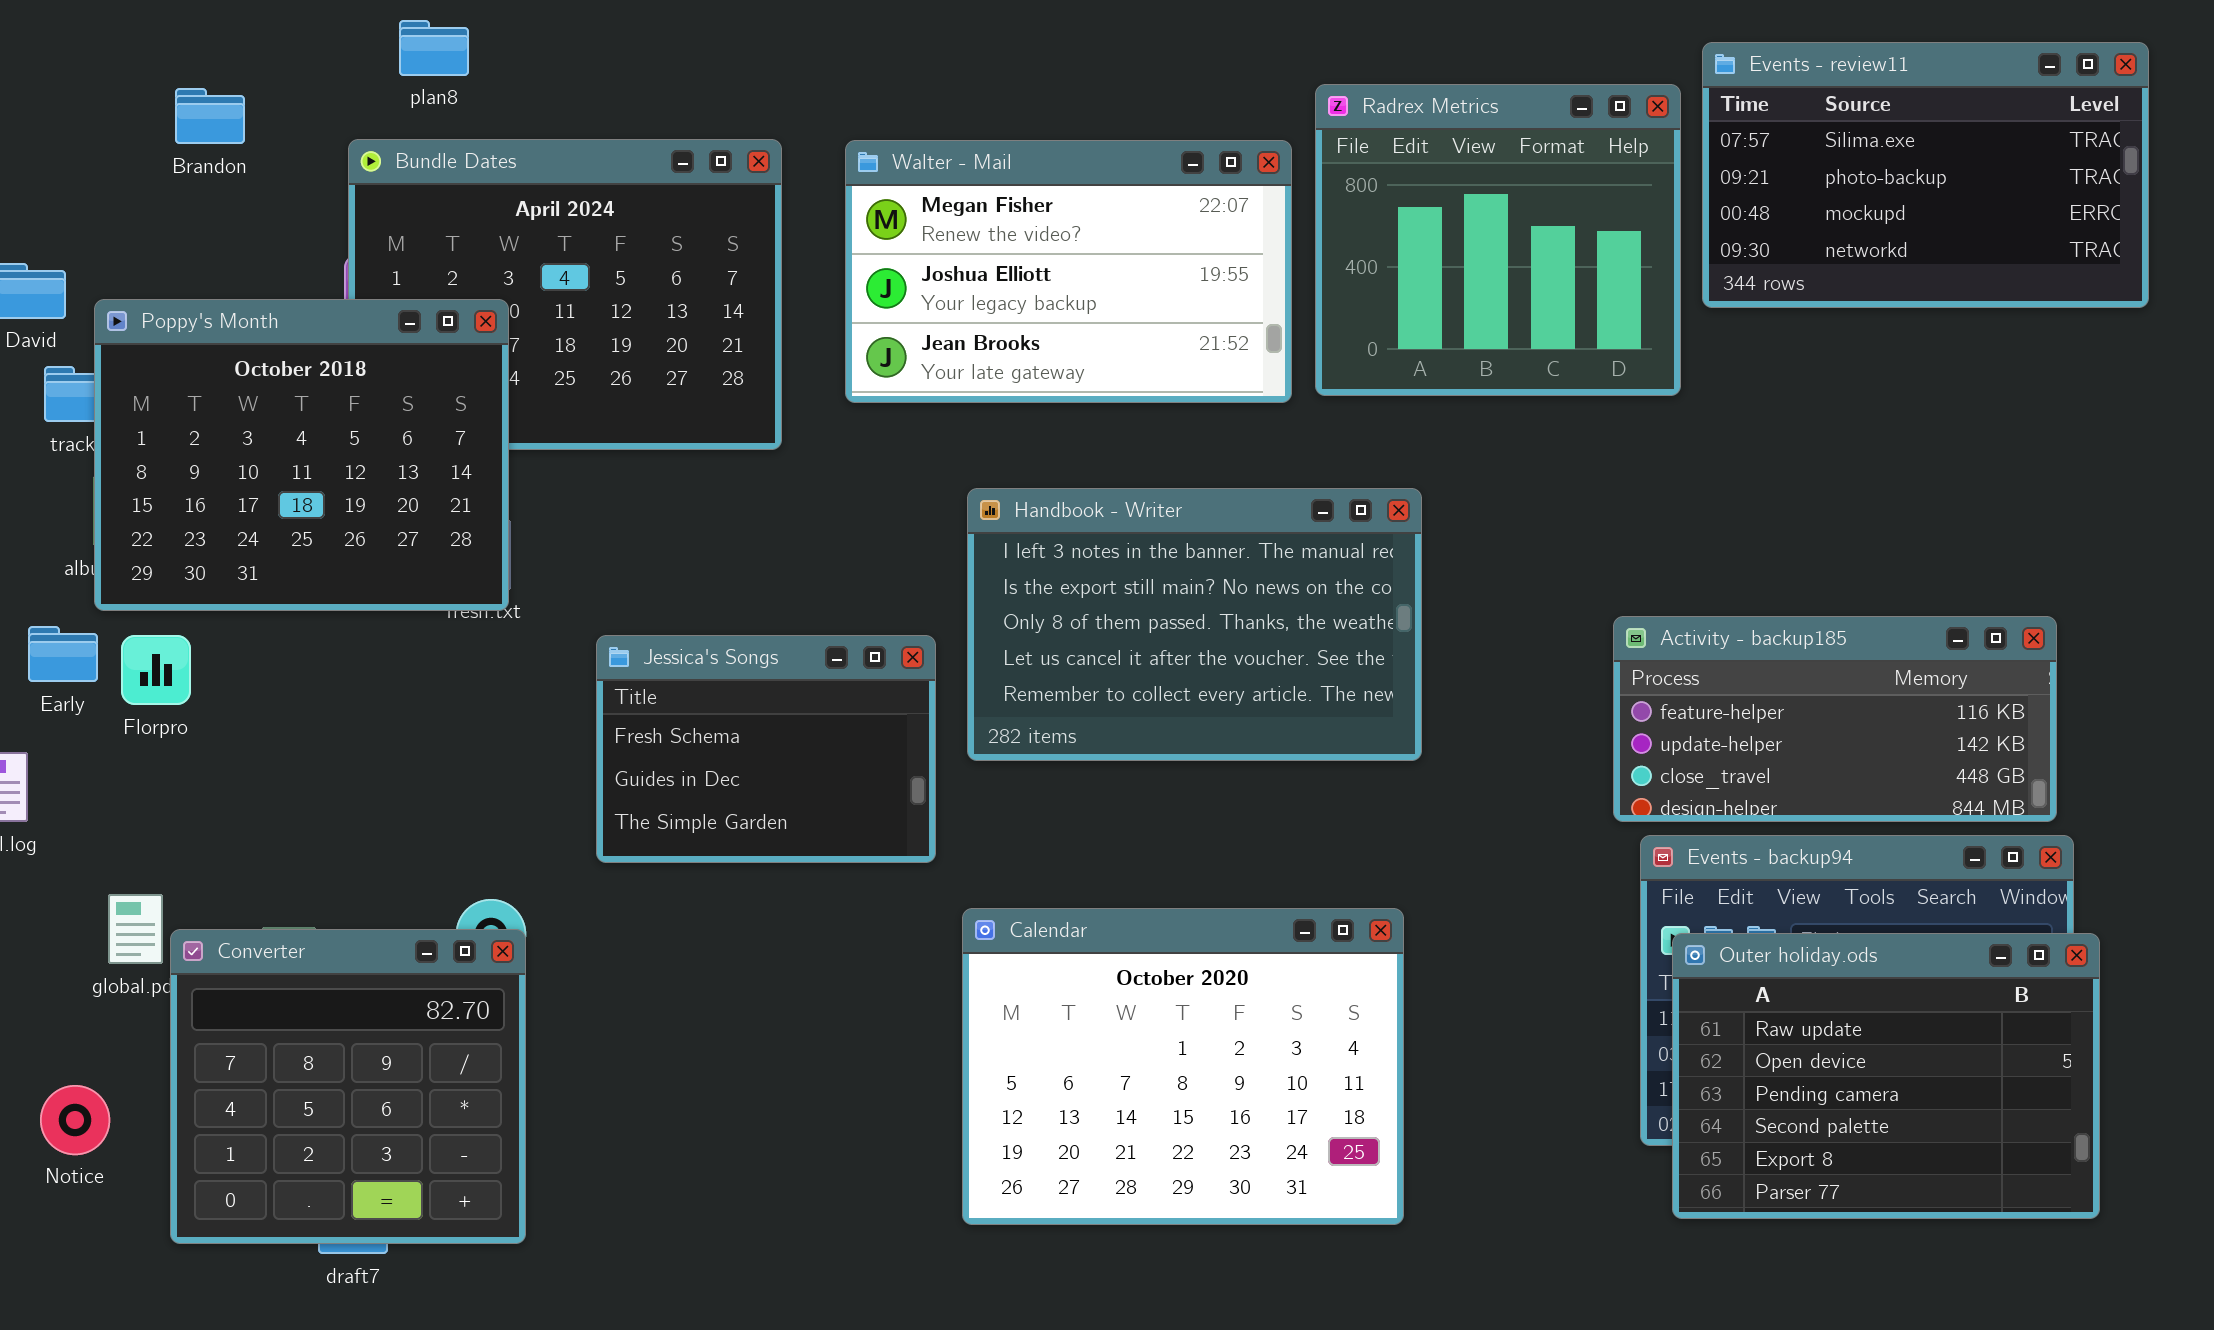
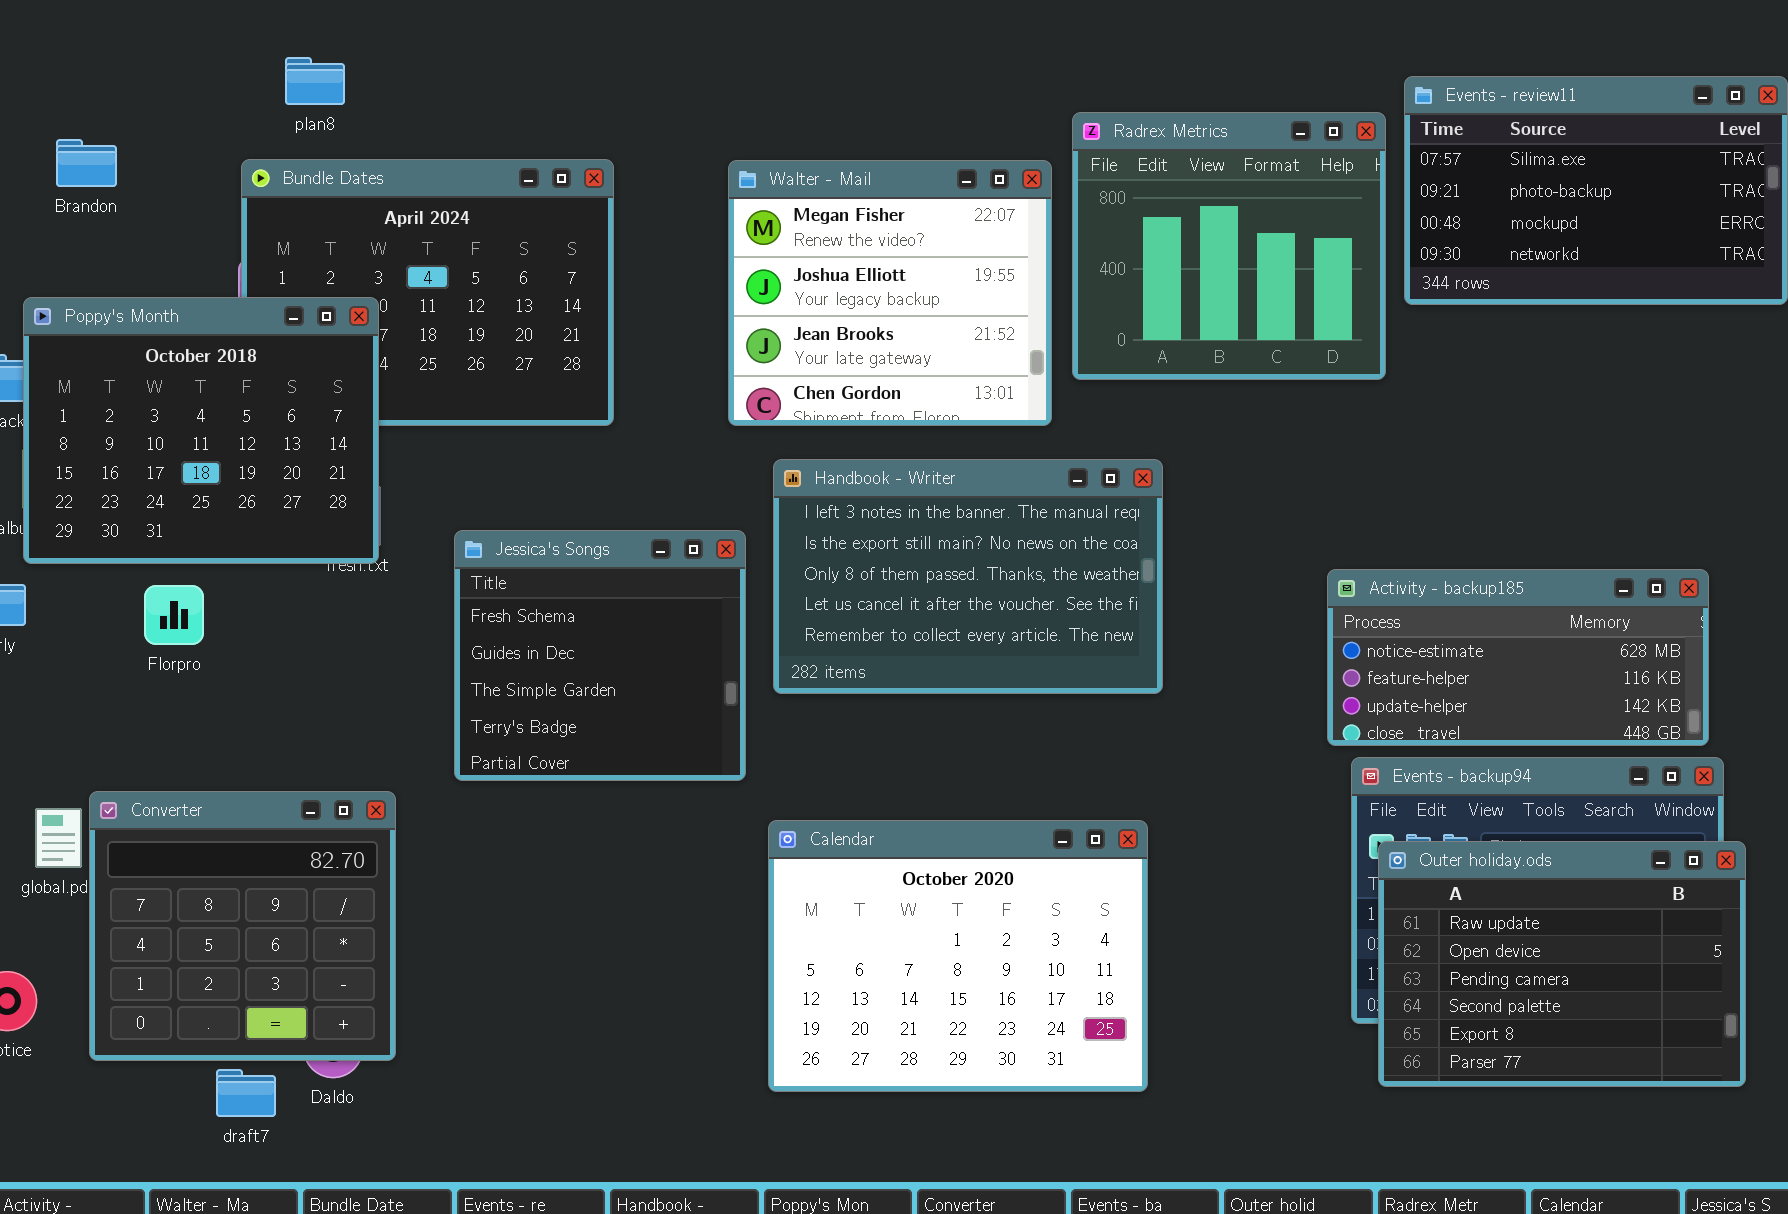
Brandon: [175,88,245,144] -> [56,139,117,187], moved
Walter - Mail: [845,140,1292,403] -> [728,160,1052,426], resized
Activity - backup185: [1613,616,2057,822] -> [1327,569,1709,746], scrolled up 1 row
Florpro: [121,635,191,705] -> [144,585,204,645], moved
Jessica's Songs: [596,635,936,863] -> [454,530,746,781], resized
Converter: [170,929,526,1244] -> [89,791,396,1061], moved

